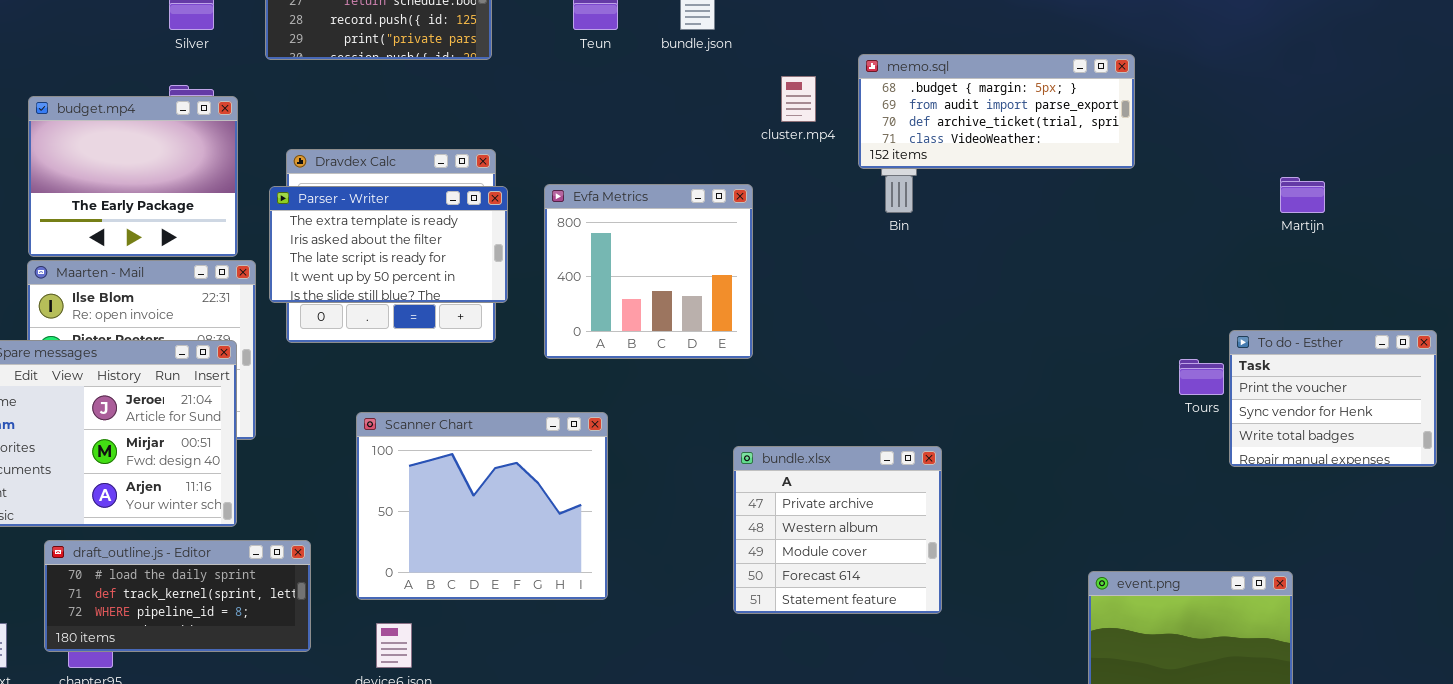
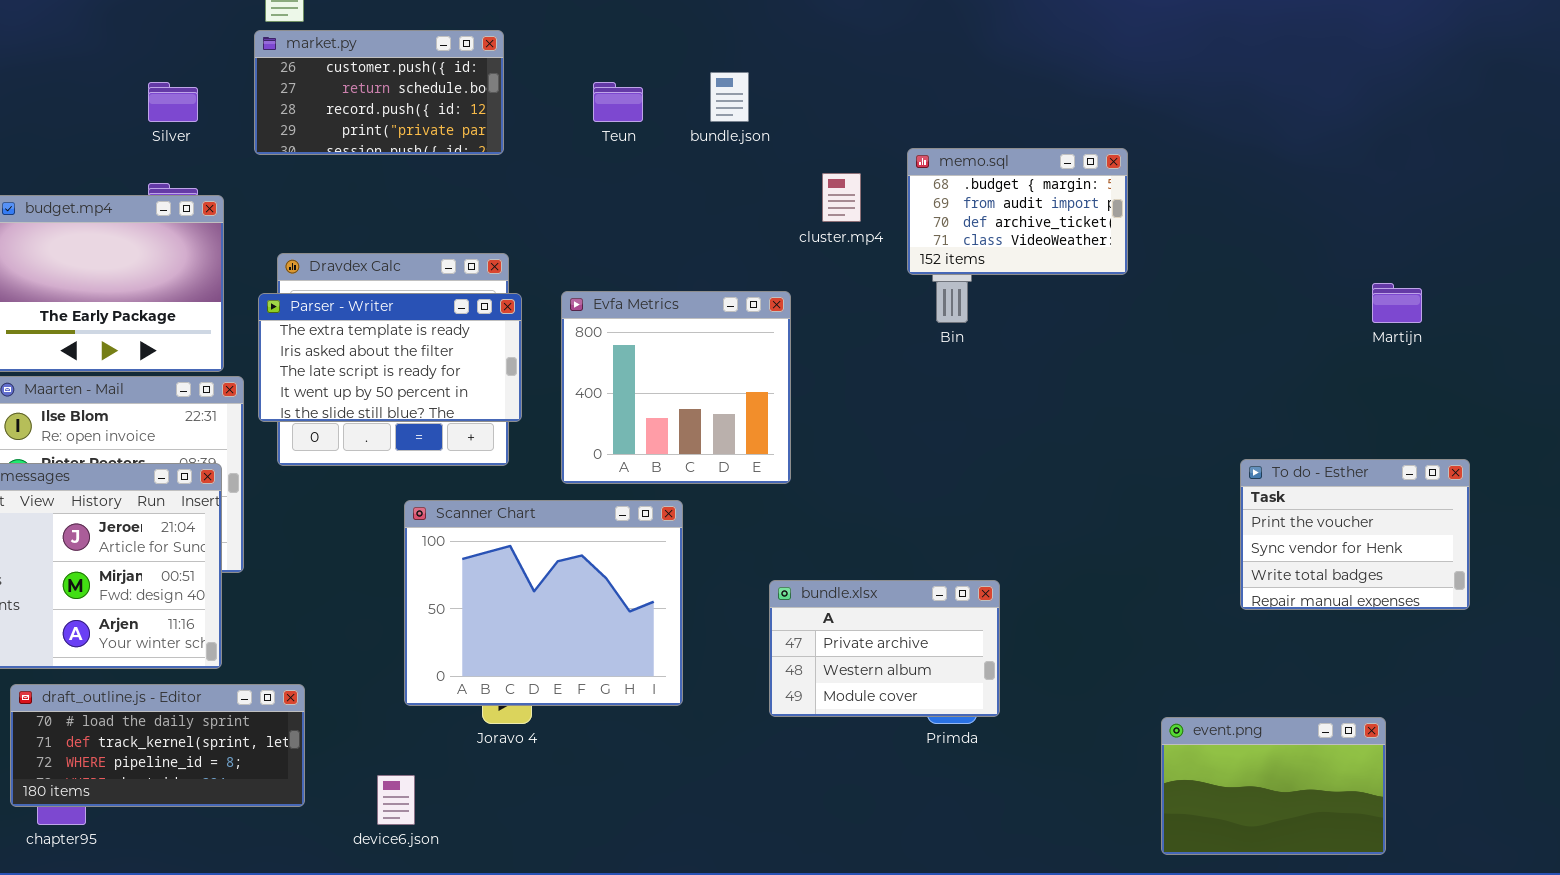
memo.sql: [858,54,1135,169] -> [907,148,1128,275], resized
To do - Esther: [1229,330,1437,467] -> [1240,459,1470,610], moved
Scanner Chart: [356,412,608,600] -> [404,500,683,706], moved
bundle.xlsx: [733,446,942,614] -> [769,580,1000,717], resized

